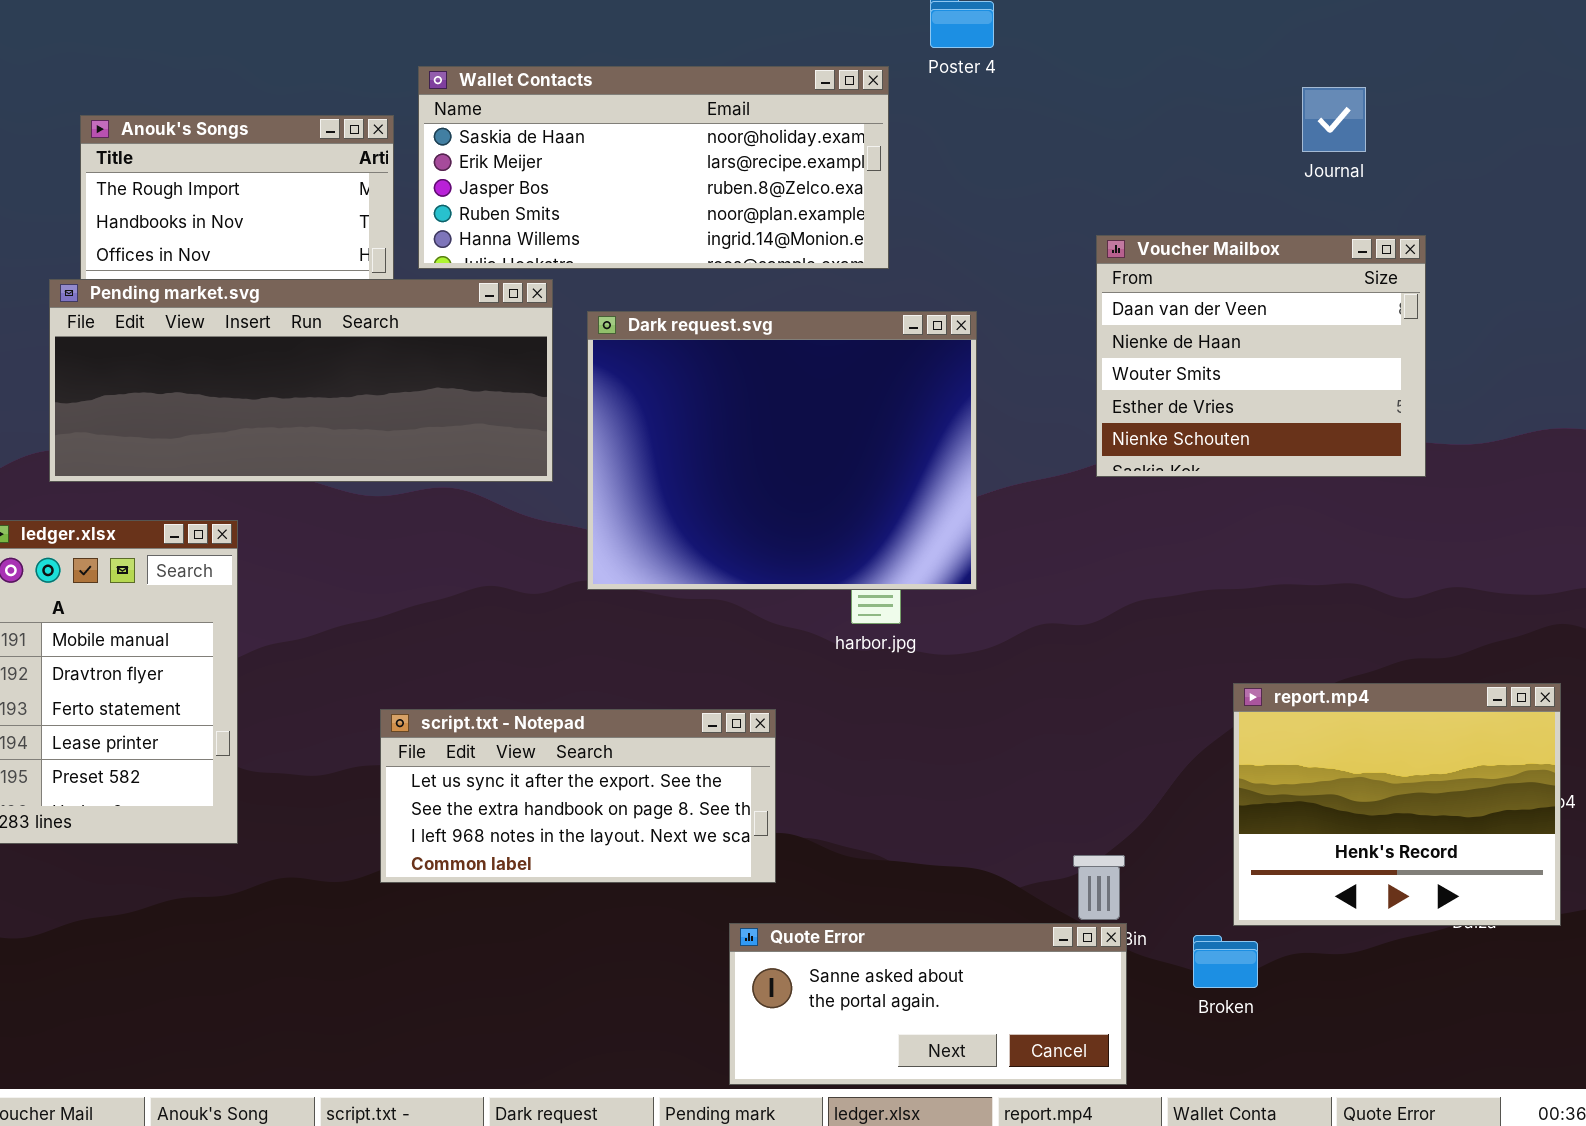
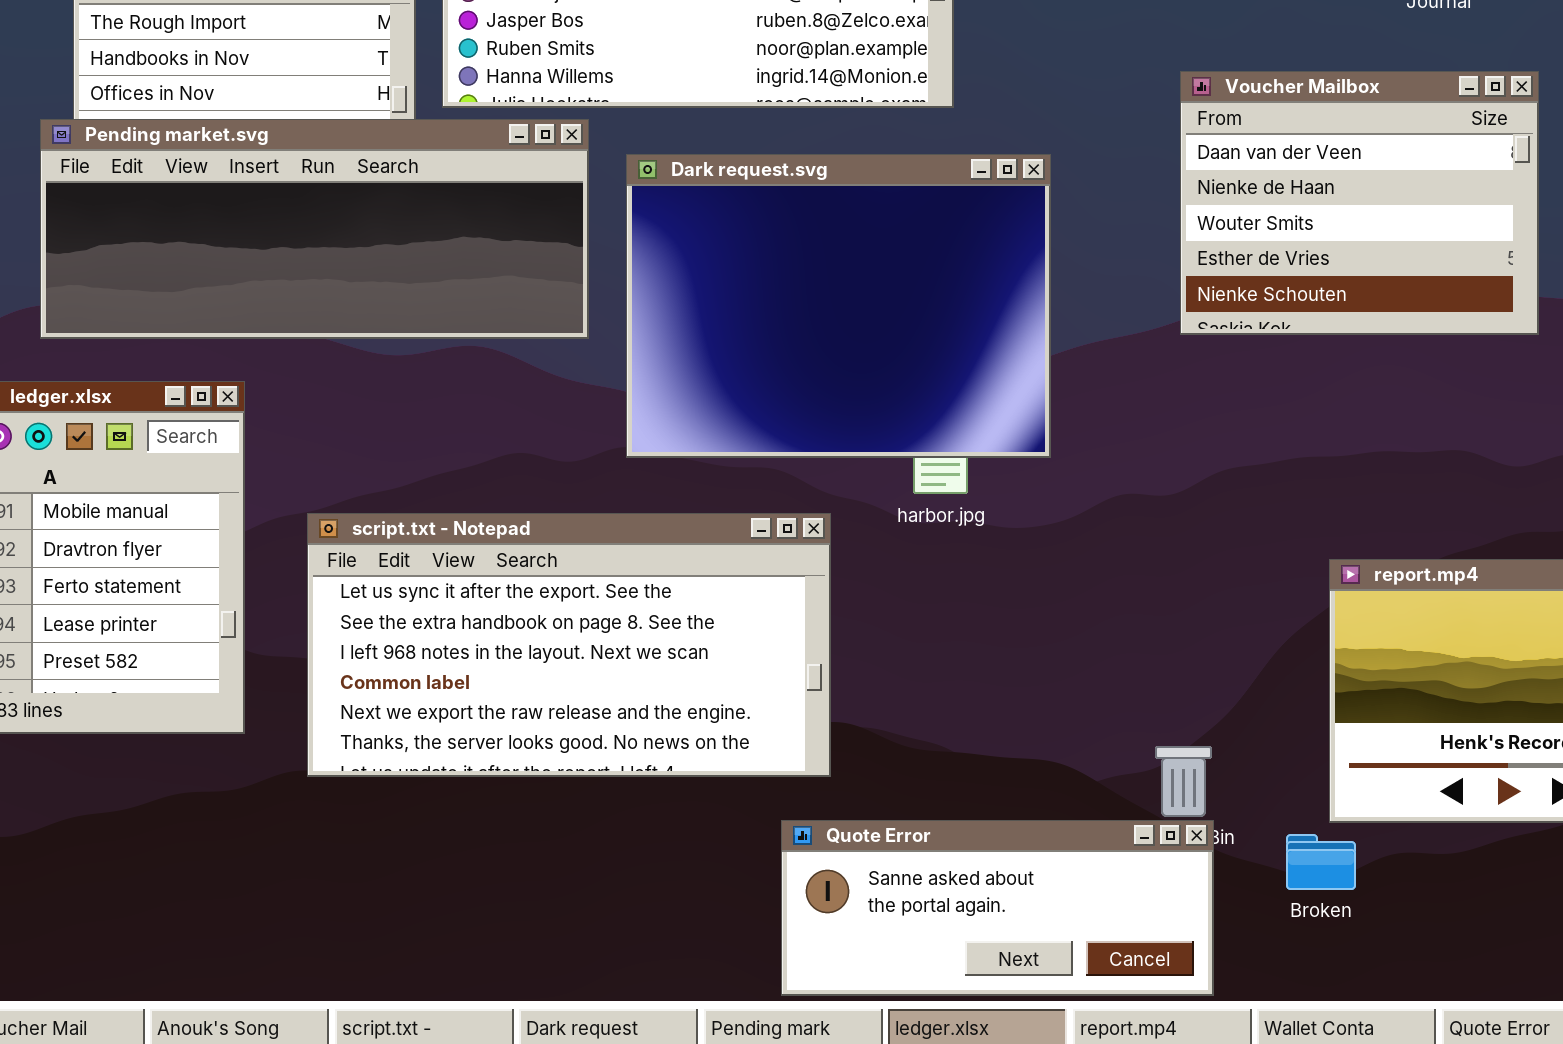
script.txt - Notepad: [380,709,776,883] -> [307,513,831,777], resized

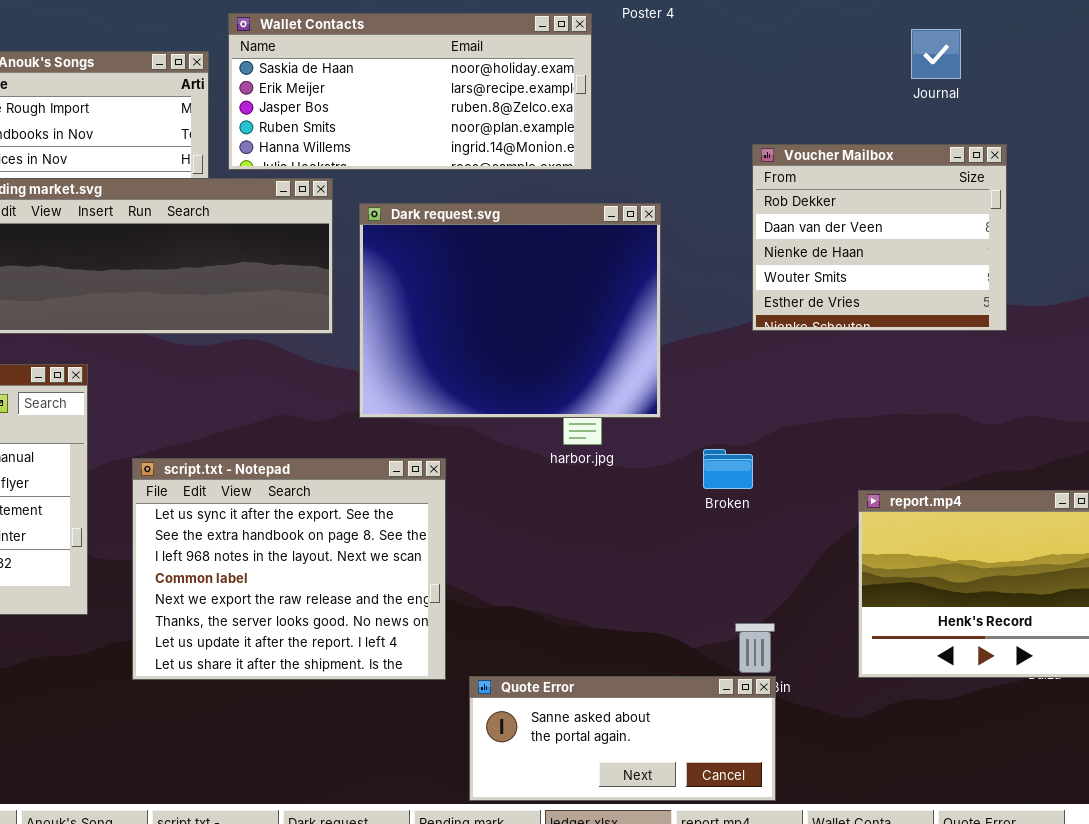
Voucher Mailbox: [1180,71,1539,335] -> [752,144,1007,331], scrolled up 1 row
script.txt - Notepad: [307,513,831,777] -> [132,458,446,680], resized
Broken: [1286,834,1356,890] -> [703,449,753,489], moved

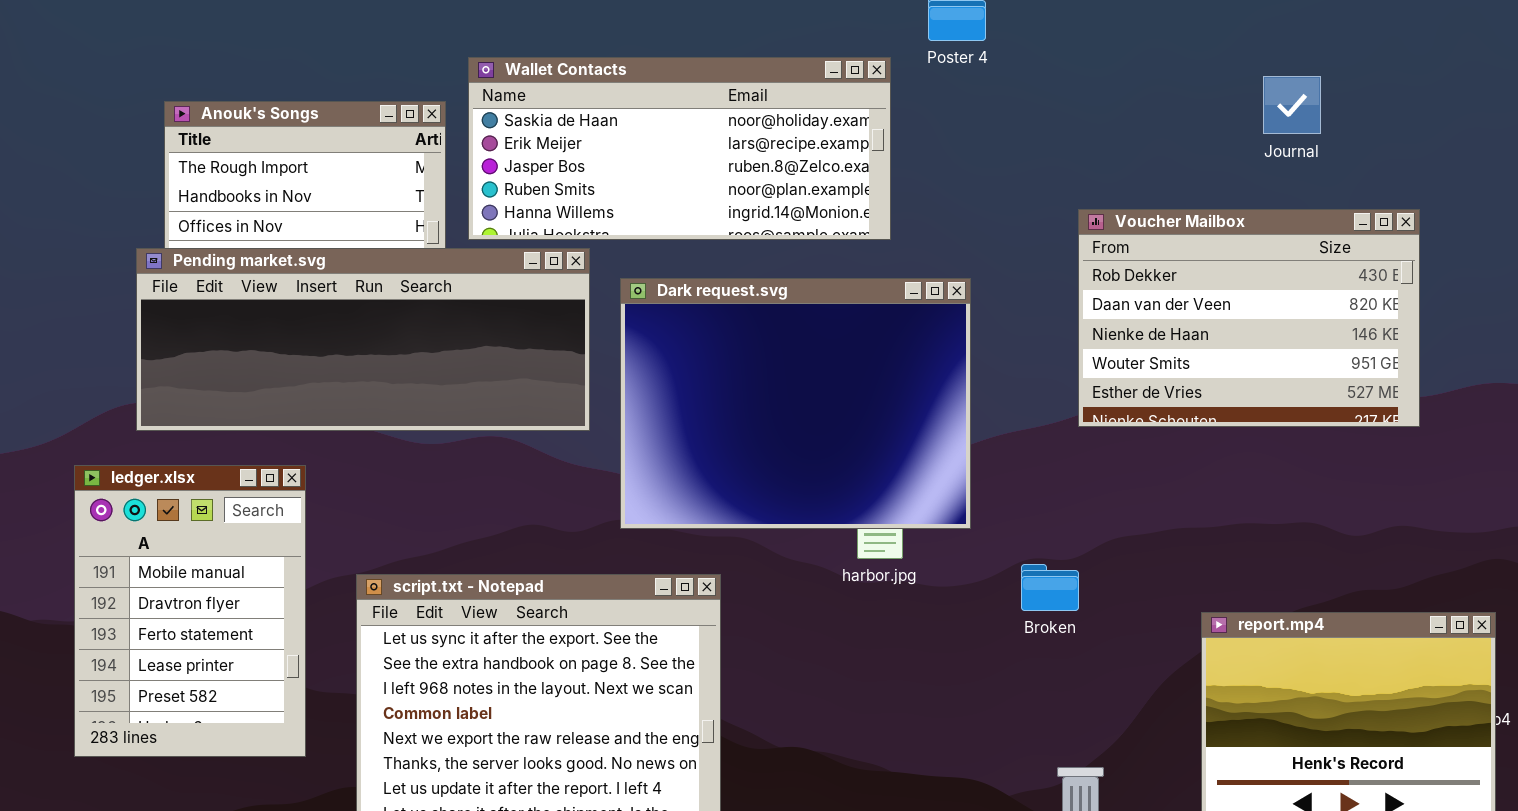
Voucher Mailbox: [752,144,1007,331] -> [1078,209,1420,427], resized

